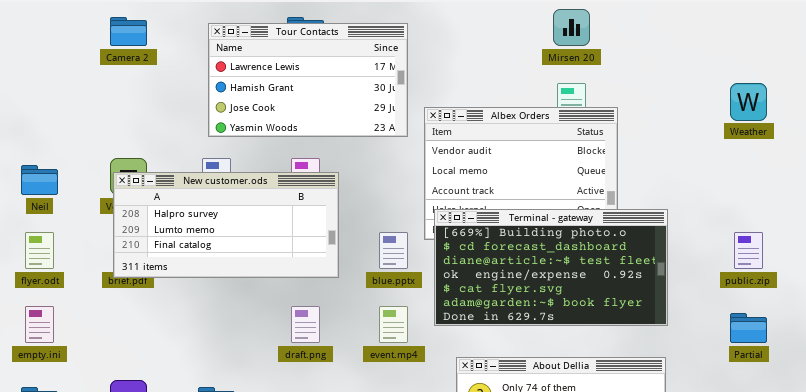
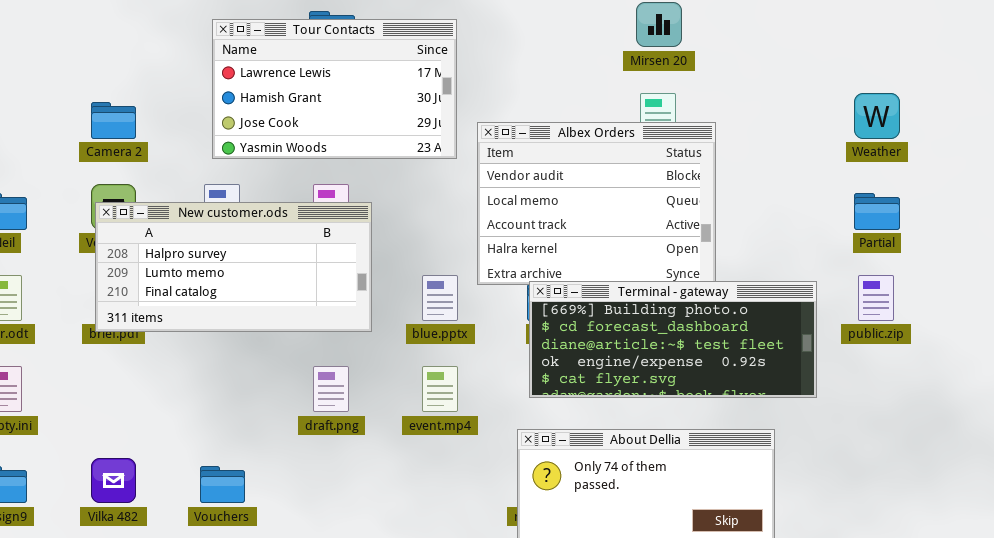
Camera 2: [110,17,147,46] -> [91,102,136,139], moved
Terminal - gateway: [434,209,668,326] -> [529,281,817,398], moved, resized
Partial: [730,313,767,343] -> [854,193,900,230], moved

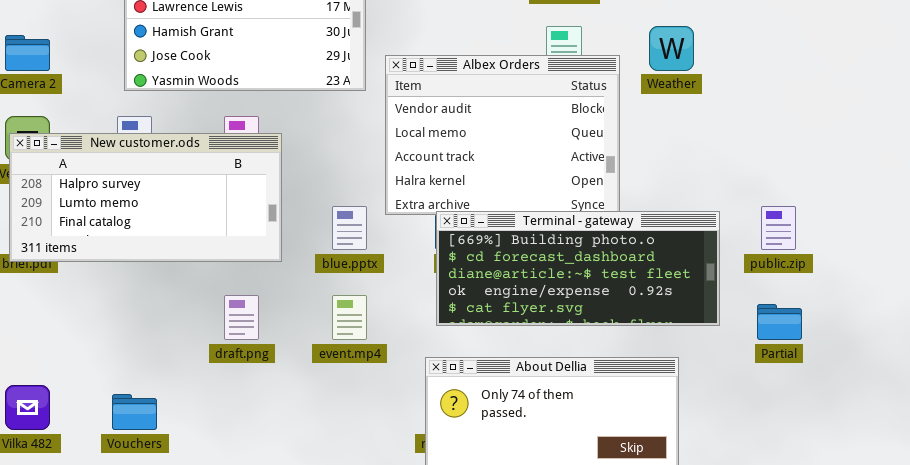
Weather: [854,93,900,139] -> [649,26,694,71], moved
Partial: [854,193,900,230] -> [757,304,802,340], moved

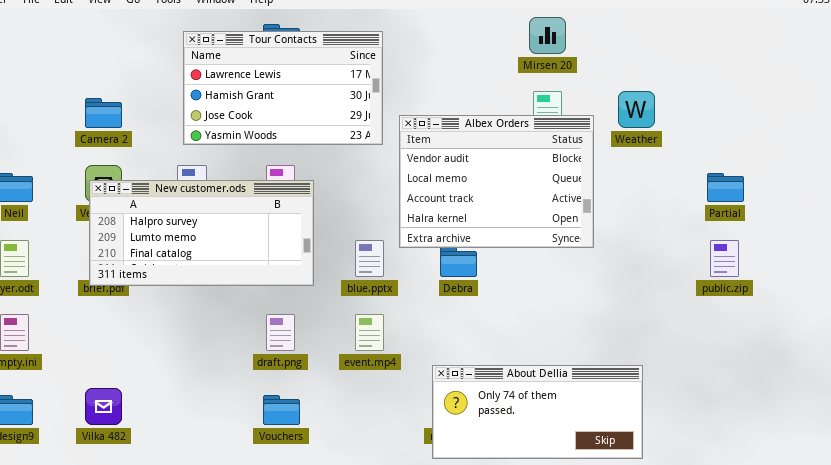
Terminal - gateway: [436,211,720,326] -> none, closed
Partial: [757,304,802,340] -> [707,173,744,202], moved
Vouchers: [112,394,157,430] -> [263,395,300,425], moved

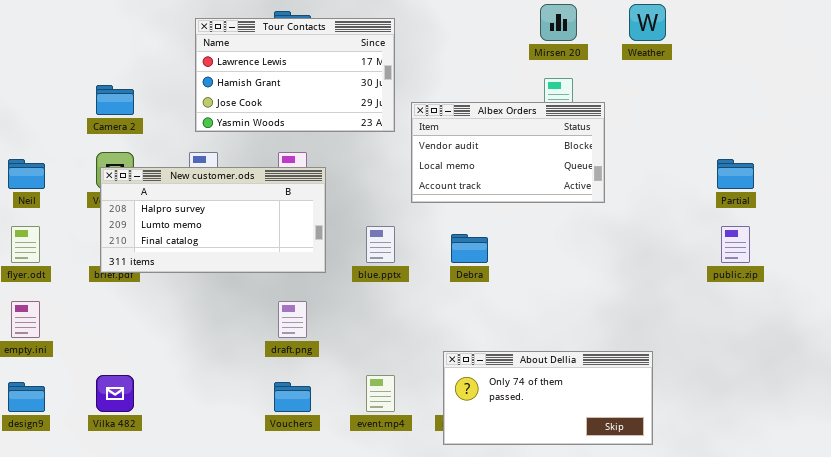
Weather: [618,91,655,128] -> [629,4,666,41], moved
Albex Orders: [399,115,594,248] -> [411,102,605,203], resized
event.mp4: [355,314,384,351] -> [366,375,395,412], moved

